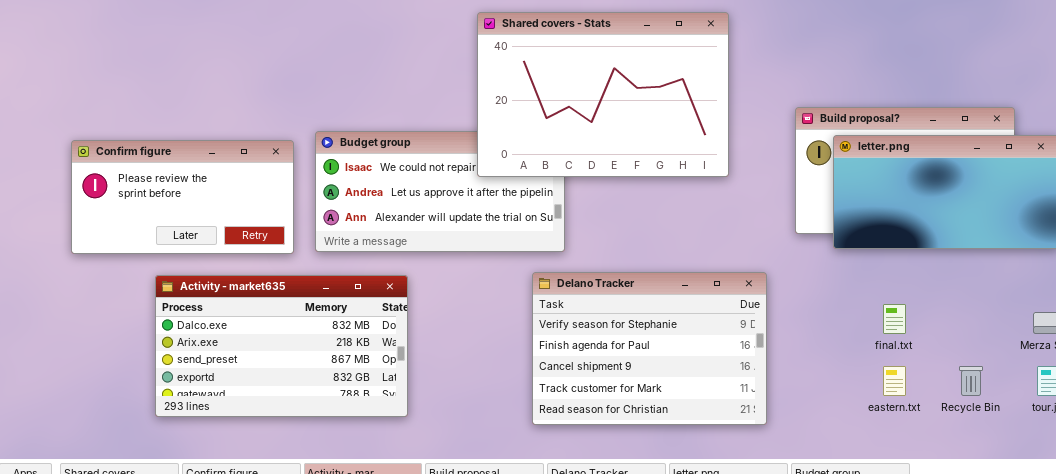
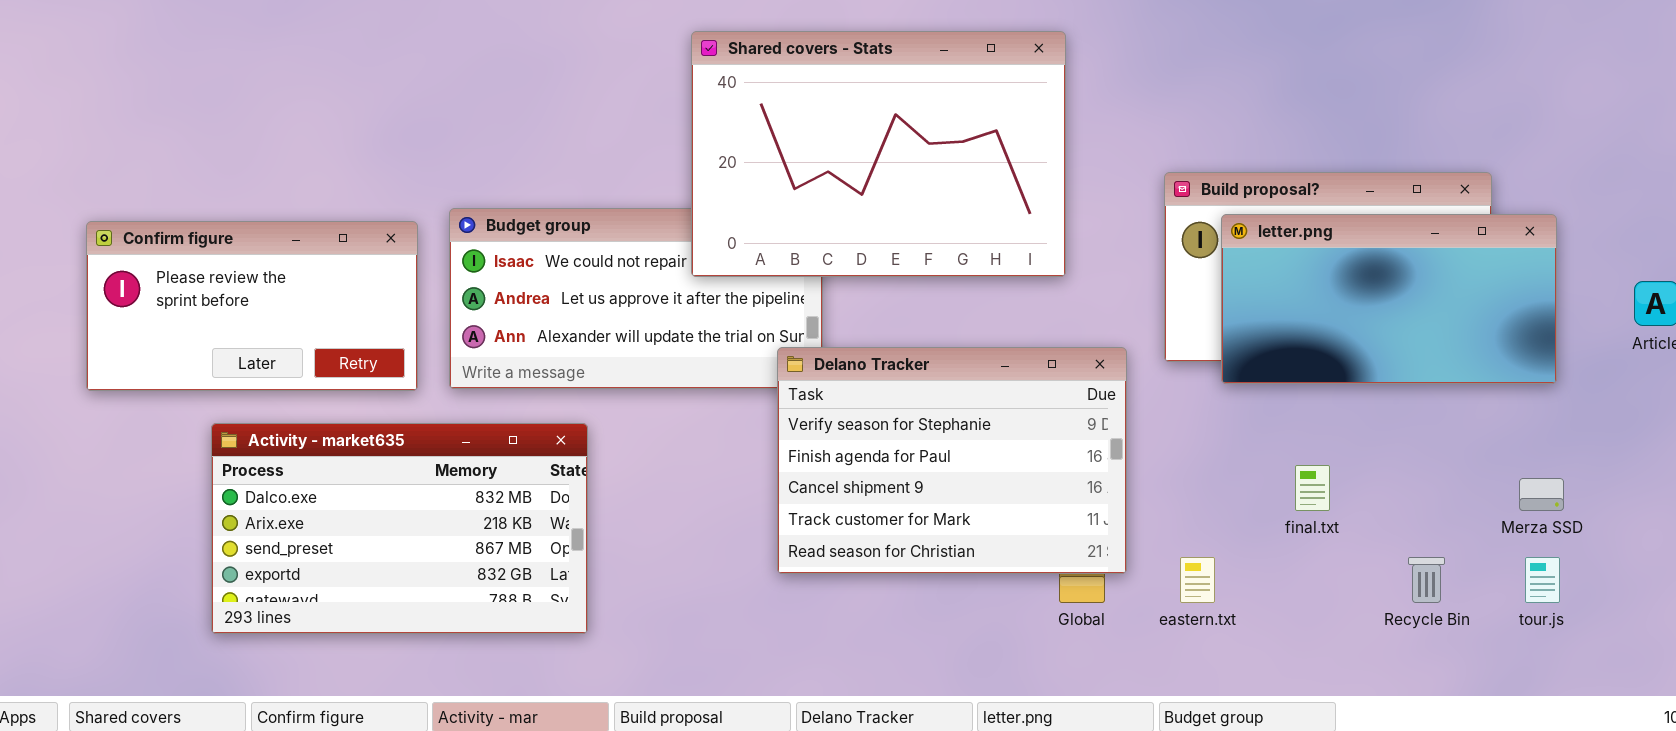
Delano Tracker: [532,272,767,425] -> [777,347,1127,574], moved
eastern.txt: [883,366,906,396] -> [1180,557,1215,603], moved

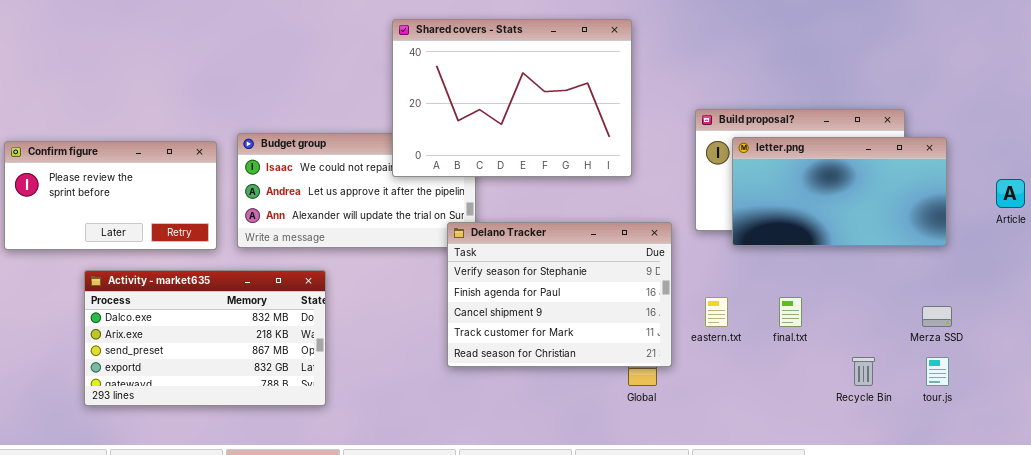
eastern.txt: [1180,557,1215,603] -> [705,297,728,327], moved

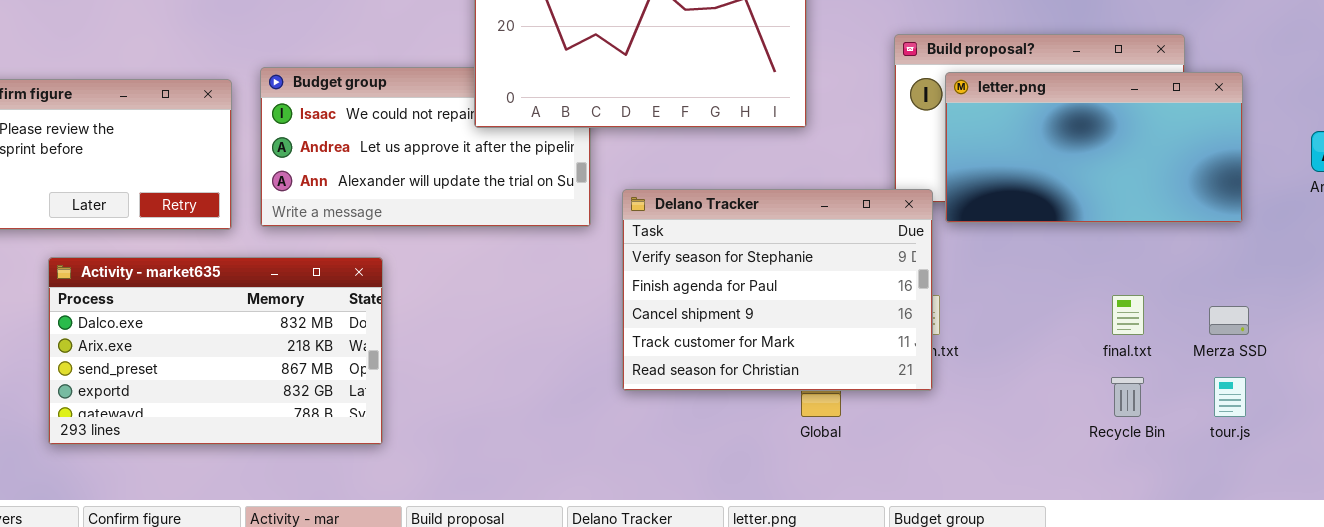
Delano Tracker: [447,222,672,367] -> [622,189,933,391], moved
final.txt: [779,297,802,327] -> [1112,295,1144,335], moved

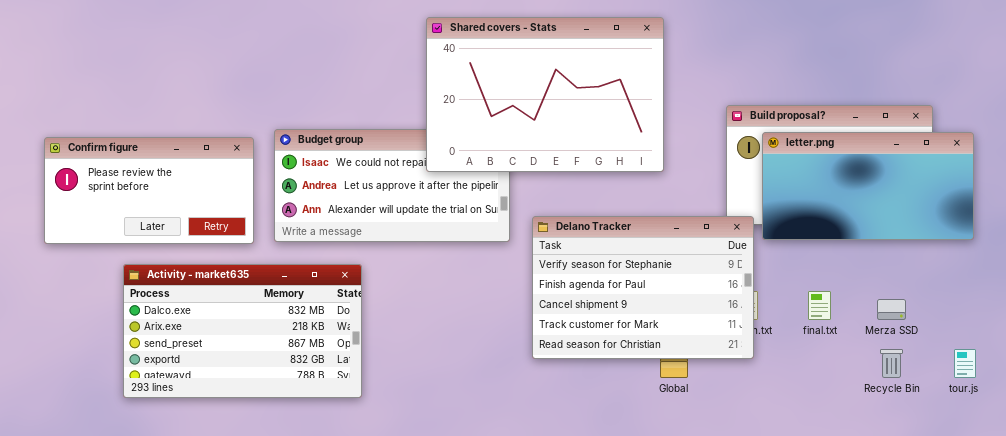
final.txt: [1112,295,1144,335] -> [808,291,831,320], moved
Merza SSD: [1209,306,1249,335] -> [877,299,906,320], moved

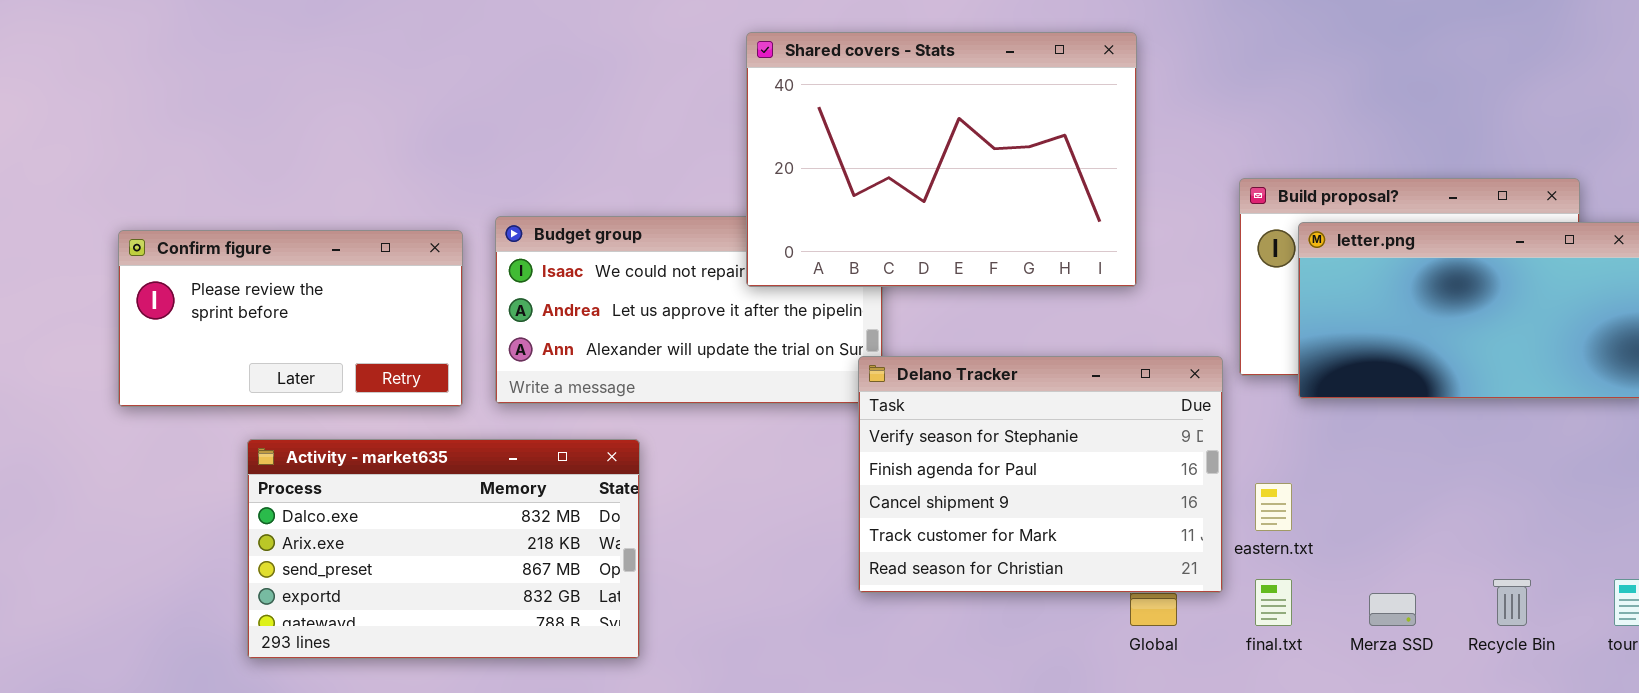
Delano Tracker: [532,216,754,359] -> [858,356,1223,593], moved
final.txt: [808,291,831,320] -> [1255,579,1292,626], moved
Merza SSD: [877,299,906,320] -> [1369,593,1416,626], moved

